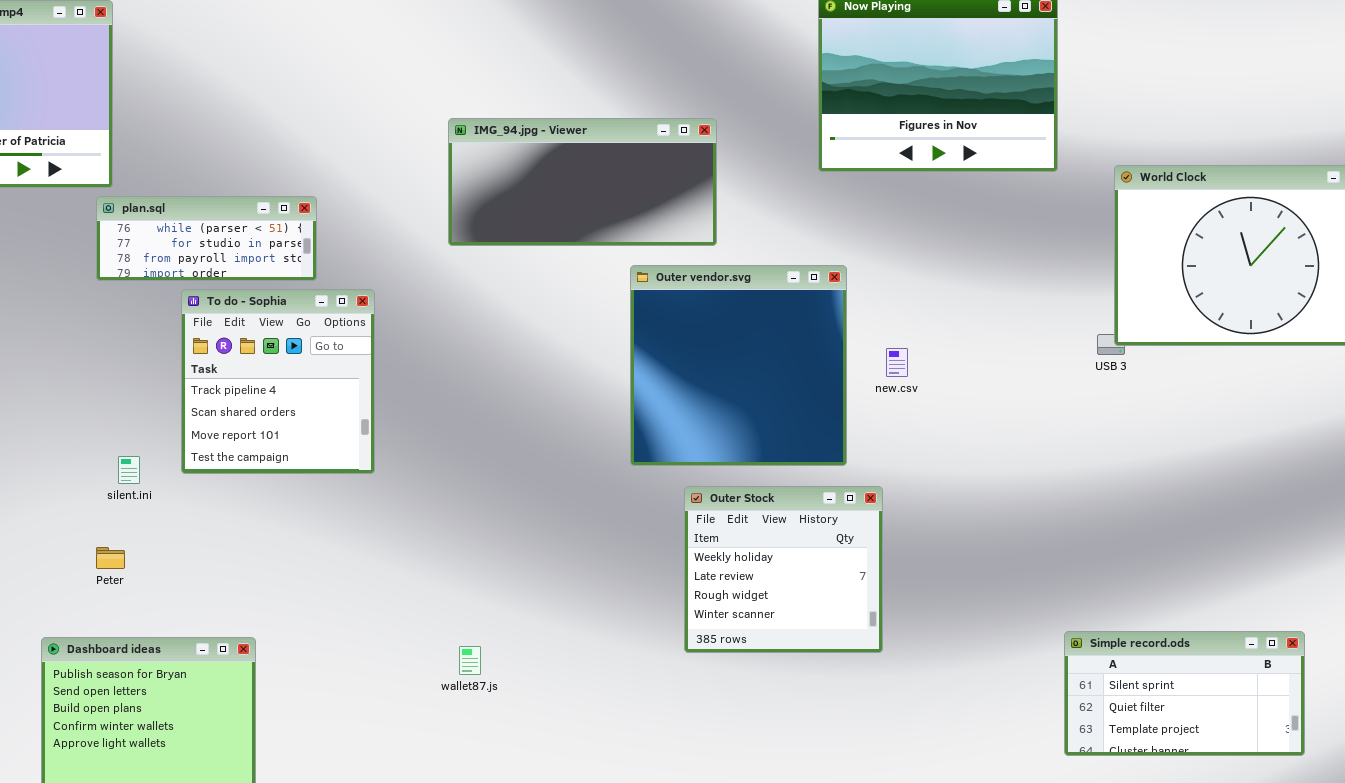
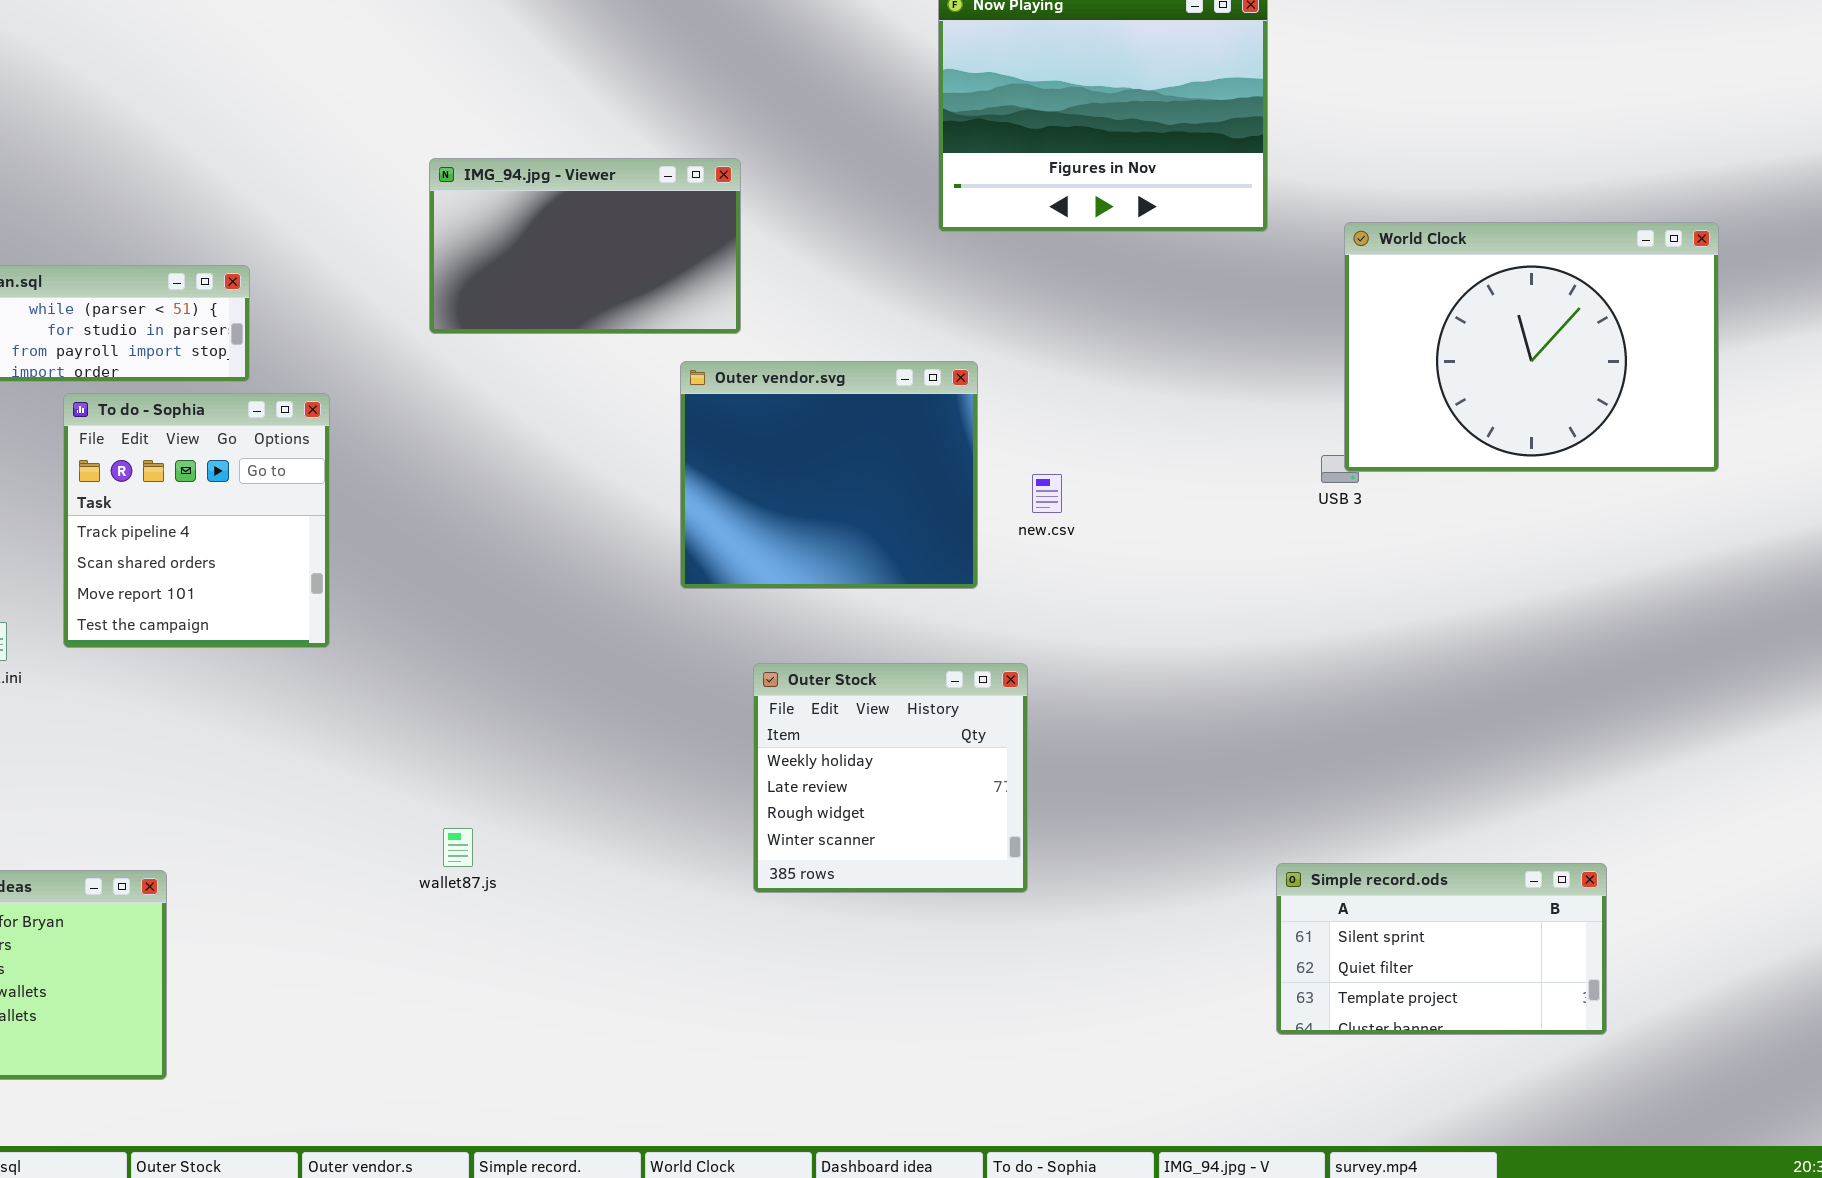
IMG_94.jpg - Viewer: [448,118,717,246] -> [429,158,741,334], resized
Outer vendor.svg: [630,265,847,466] -> [680,361,978,589], resized
wallet87.js: [459,646,481,675] -> [443,828,473,867], moved

